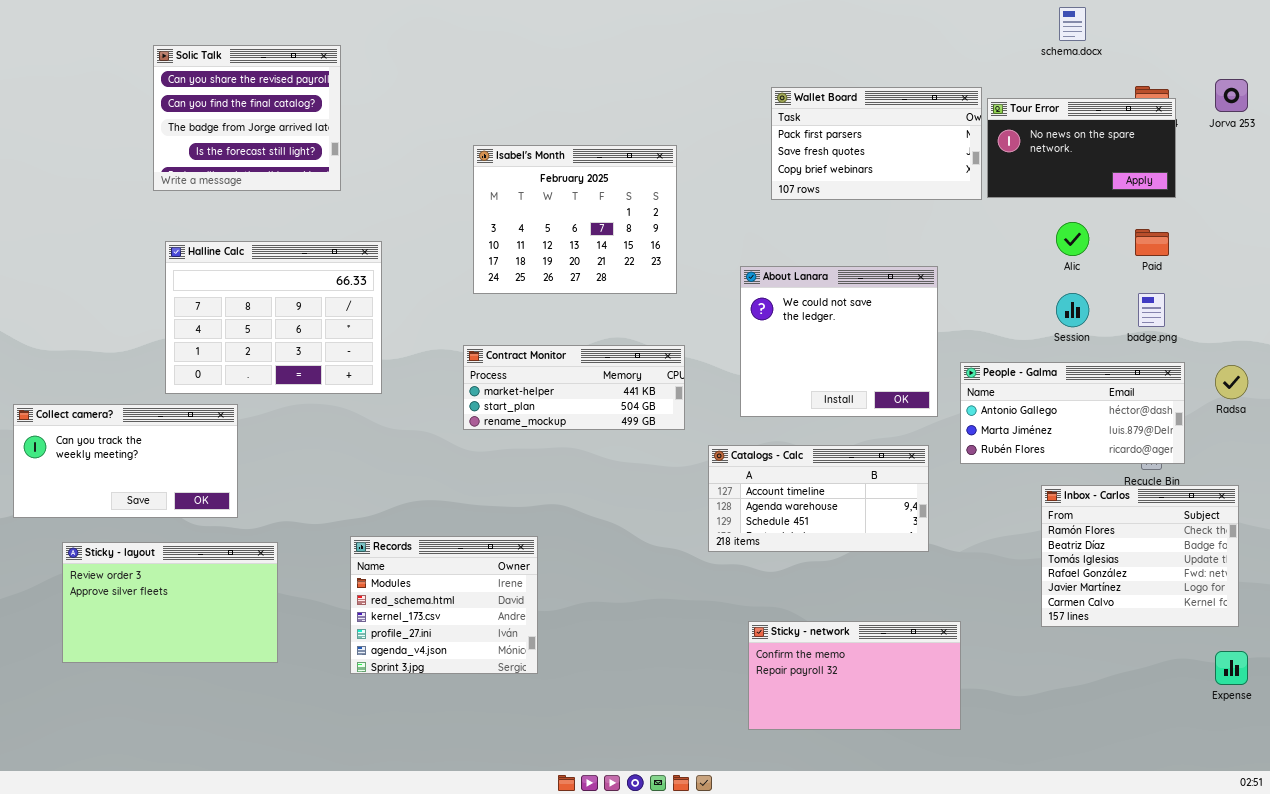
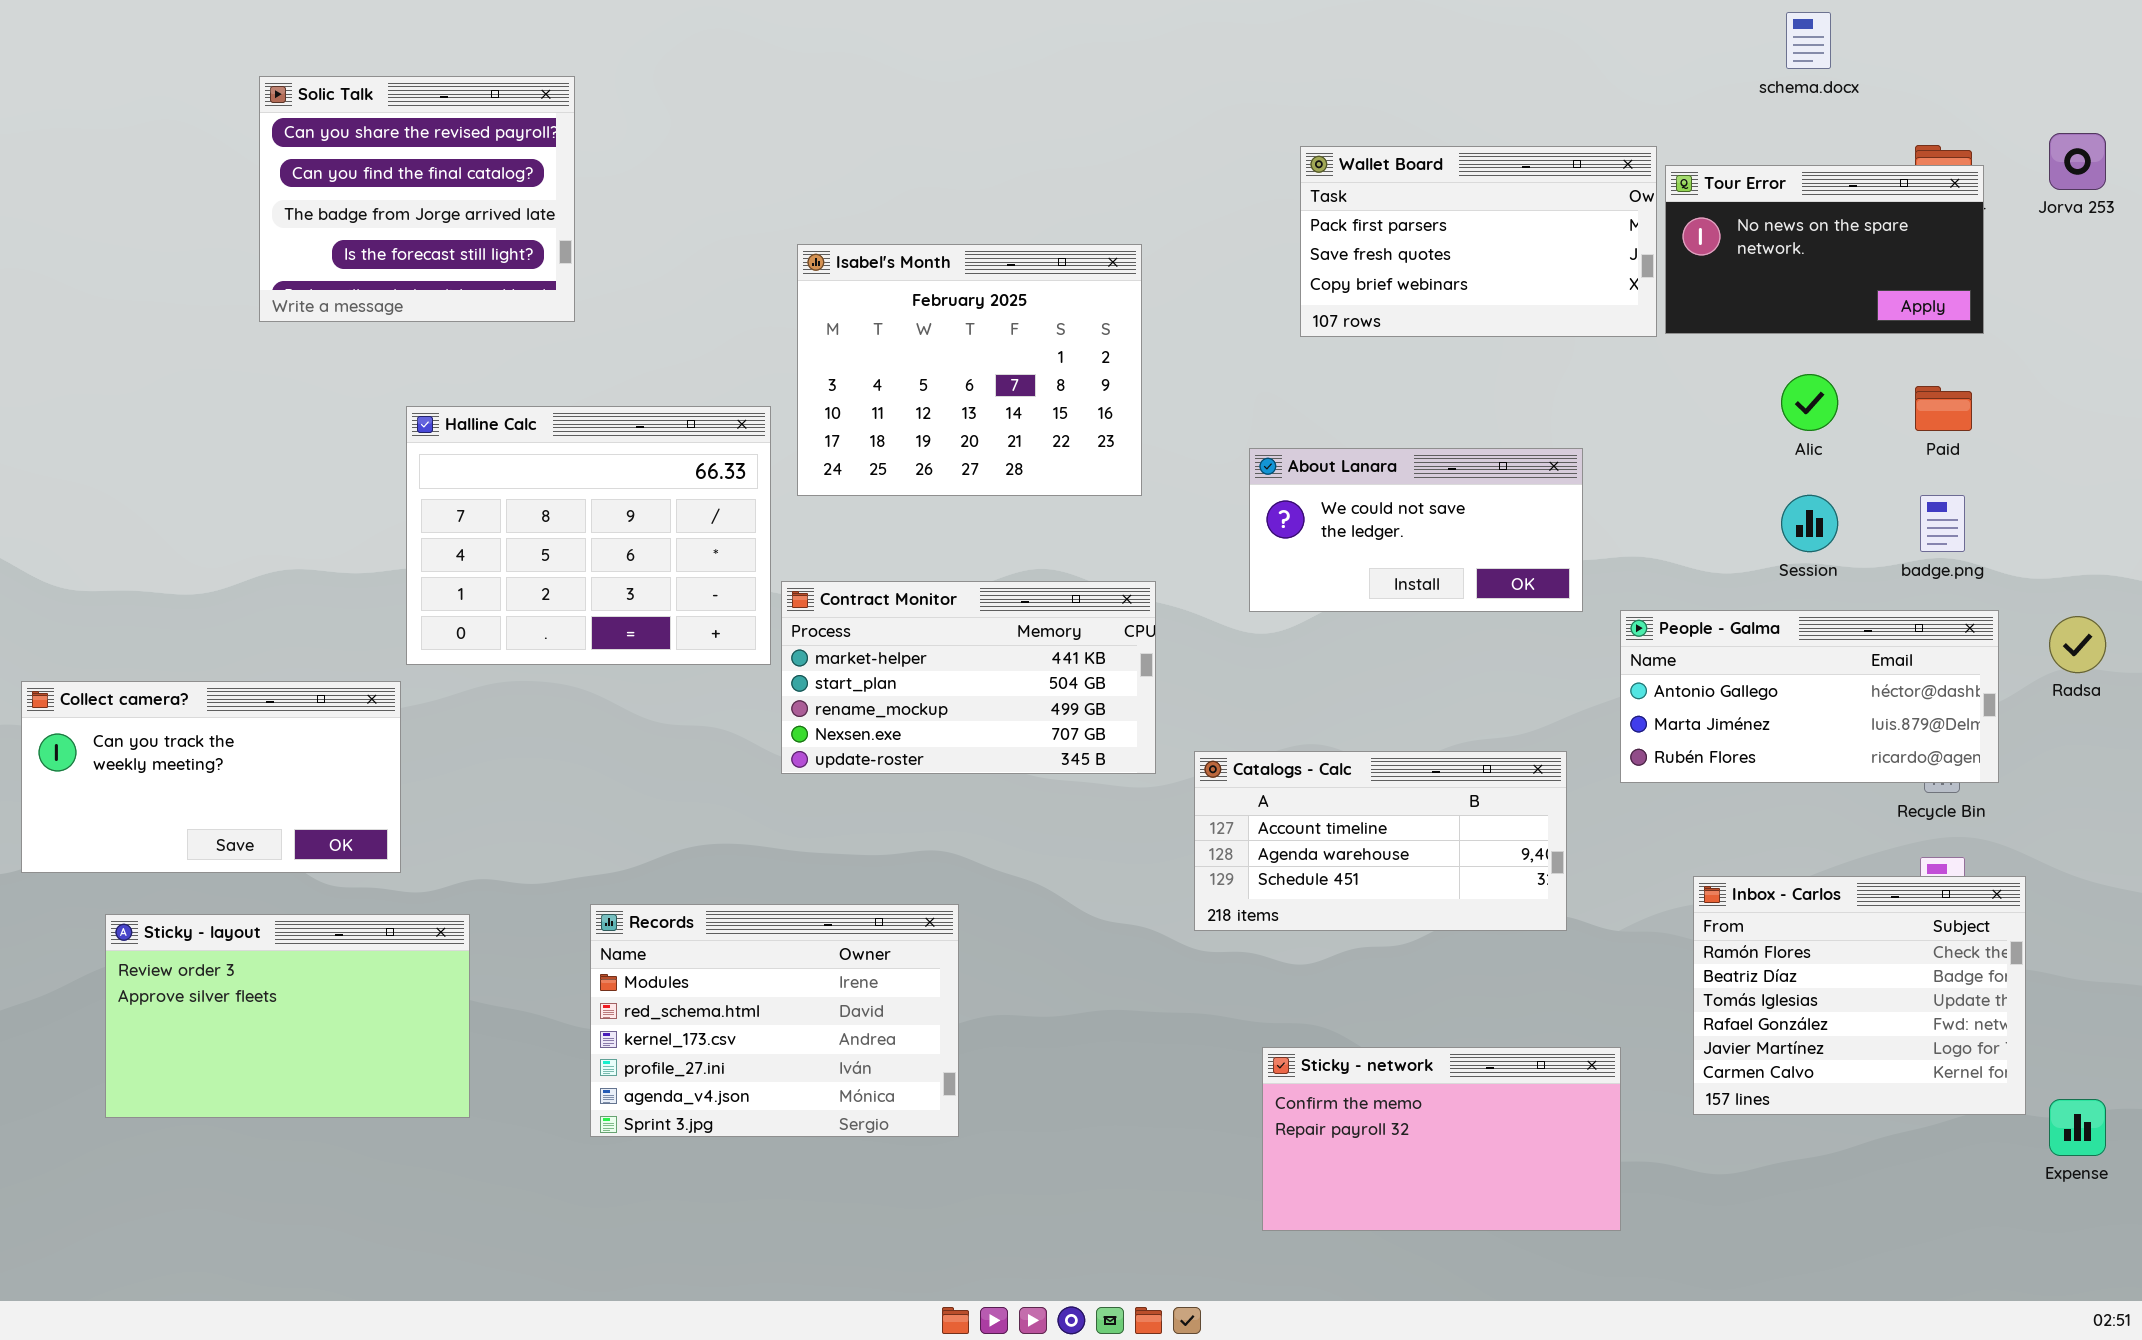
Halline Calc: [165,241,382,394] -> [406,406,771,665], moved
About Lanara: [740,266,938,417] -> [1249,448,1583,612], resized
Contract Monitor: [463,345,685,430] -> [781,581,1156,774], resized
Inbox - Carlos: [1041,485,1239,627] -> [1693,876,2026,1115], moved
Records: [350,536,538,674] -> [590,904,959,1137], resized

